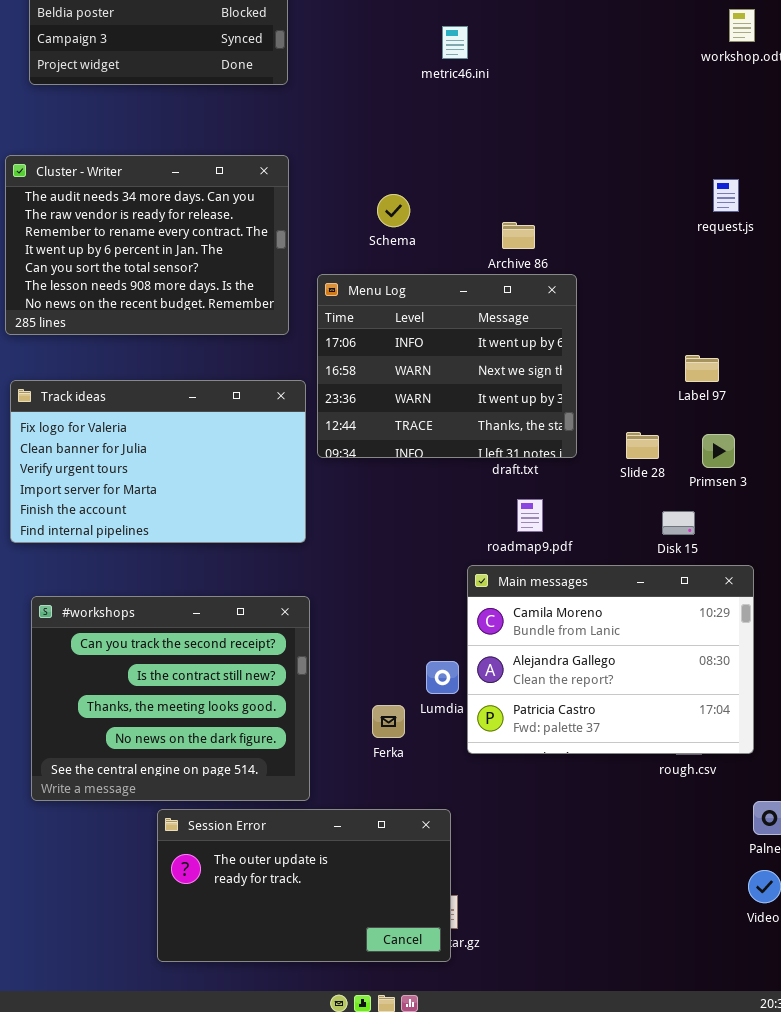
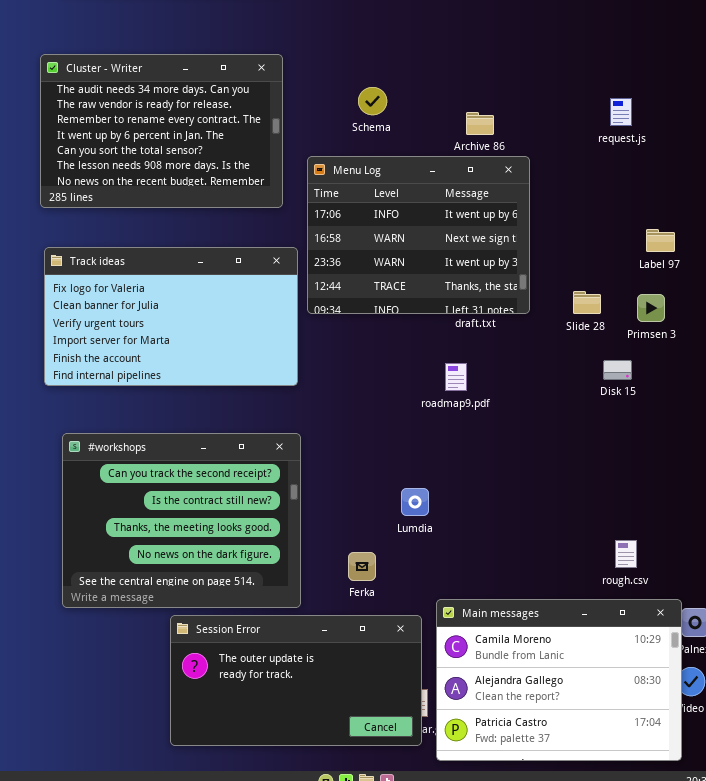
request.js: [713,179,739,212] -> [610,98,632,126], moved
Label 97: [685,355,719,382] -> [646,229,675,252], moved
roadmap9.pdf: [517,499,543,532] -> [445,363,467,391], moved
Main messages: [467,565,754,754] -> [436,599,682,761], moved
Ferka: [372,705,405,738] -> [348,552,376,581], moved

